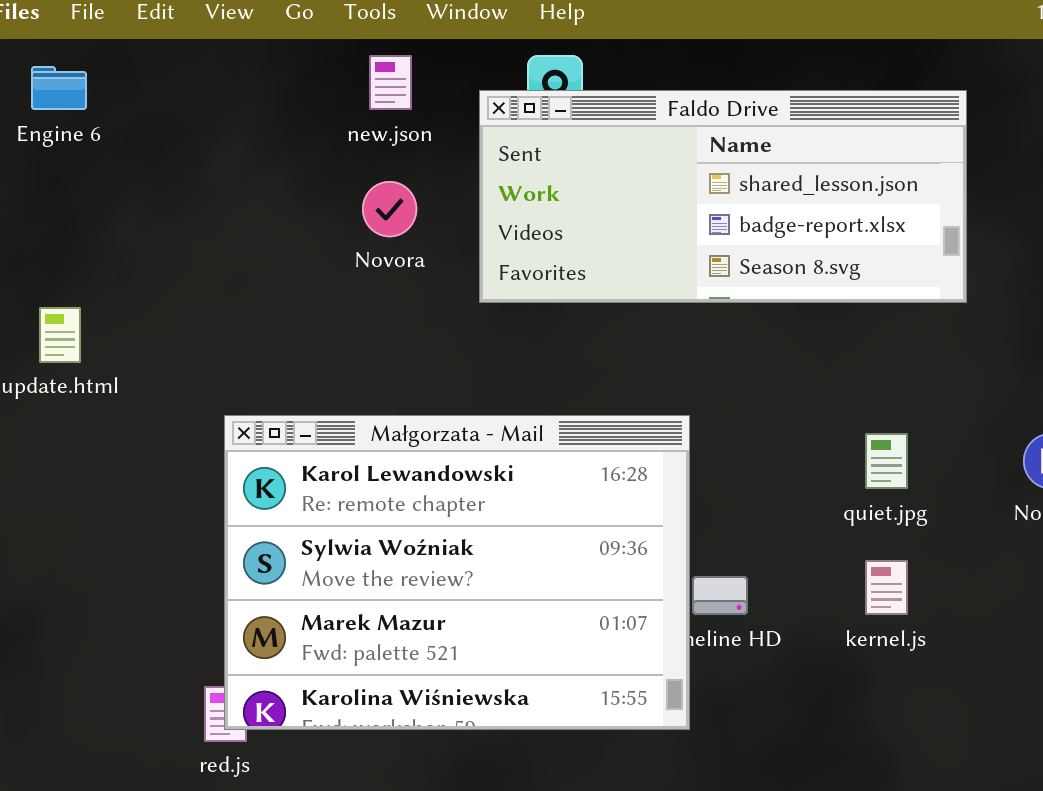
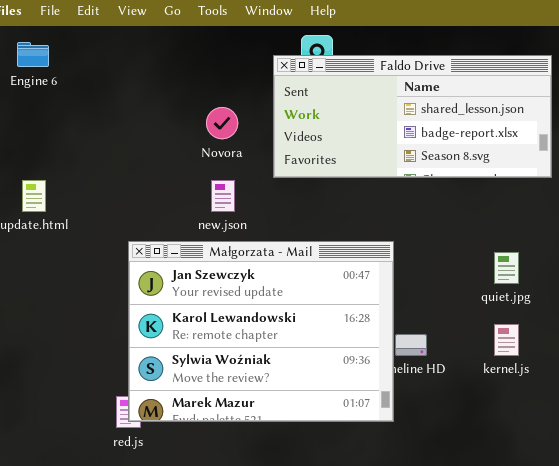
new.json: [369,55,412,110] -> [211,180,235,212], moved
Małgorzata - Mail: [224,415,690,730] -> [128,241,394,422], scrolled up 1 row

